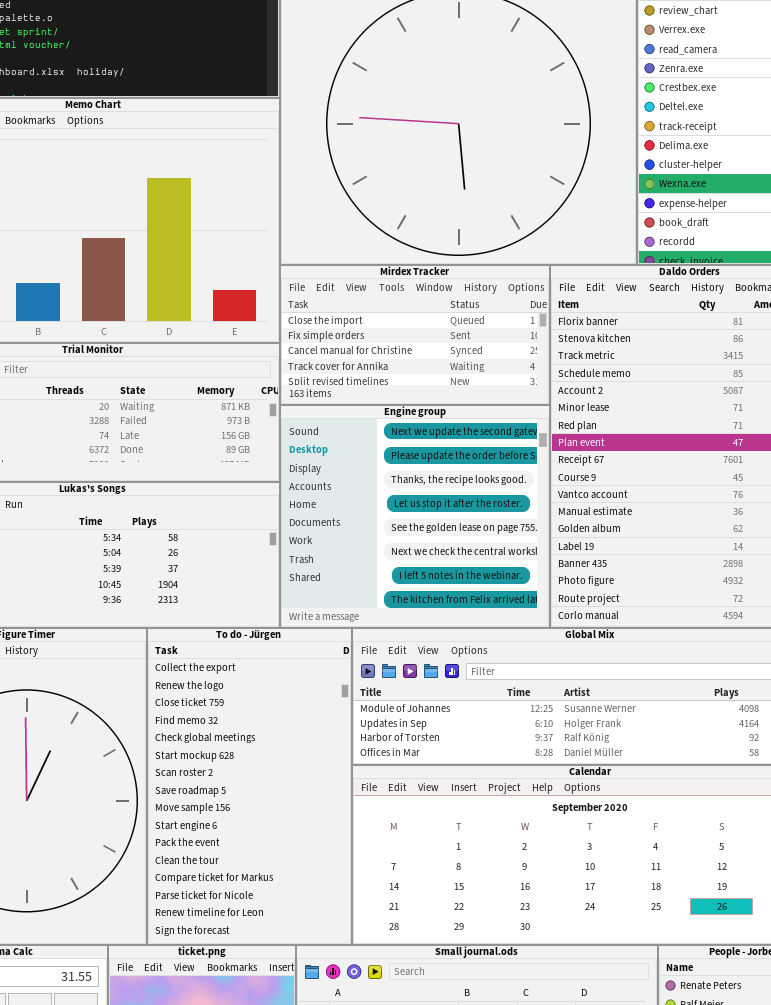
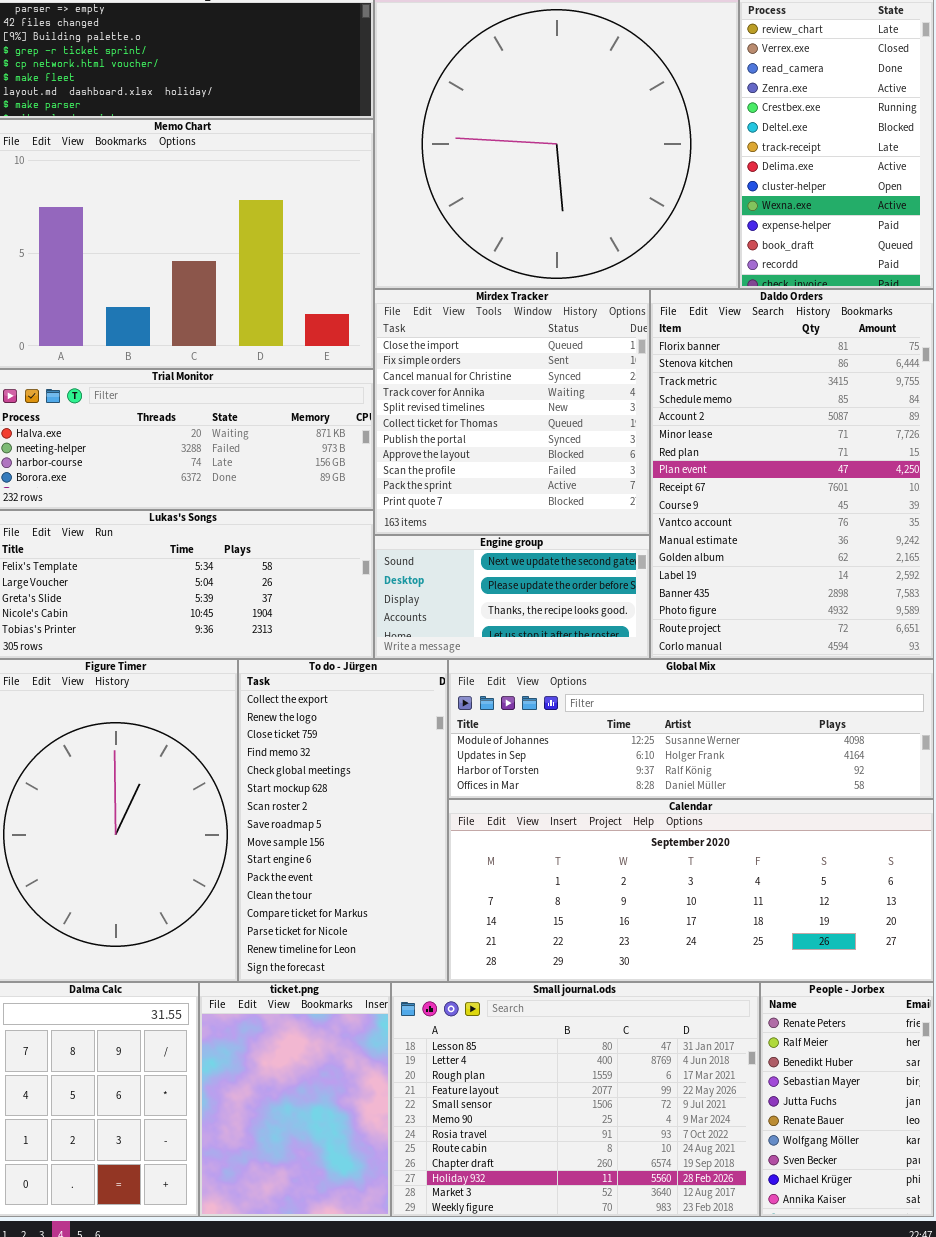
Mirdex Tracker: [280,265,550,405] -> [374,289,650,535], resized
Engine group: [280,405,550,628] -> [374,535,650,659], resized

